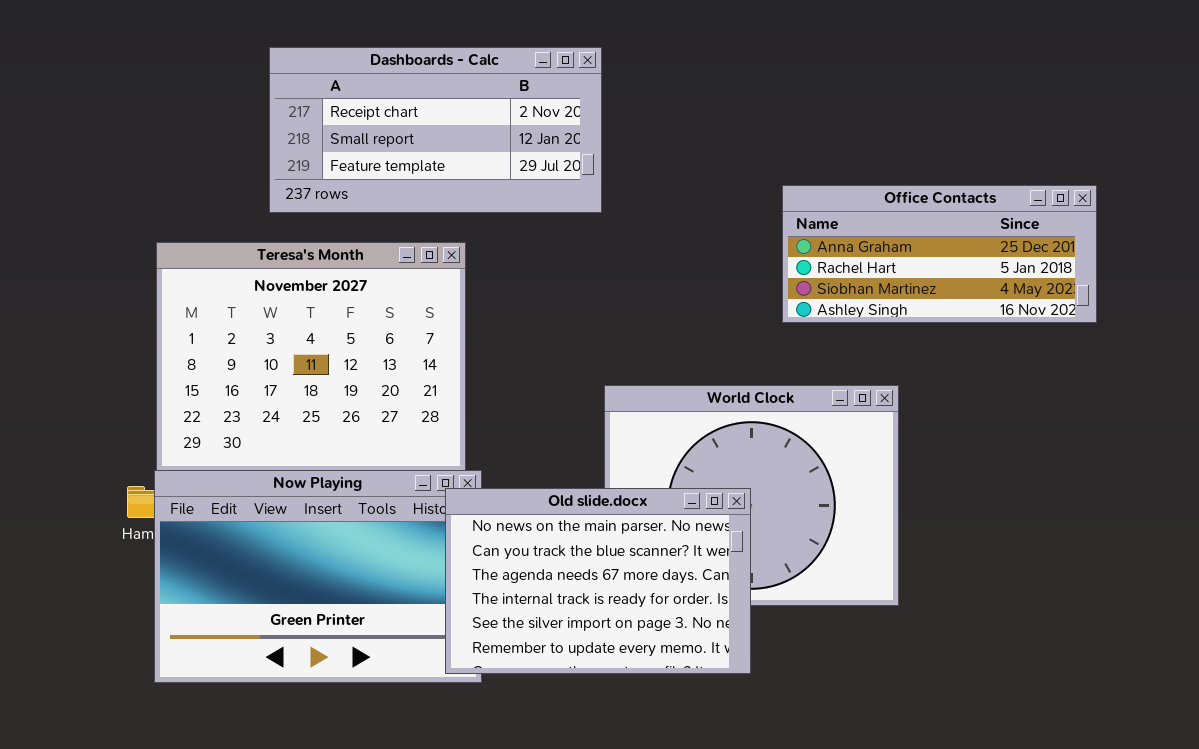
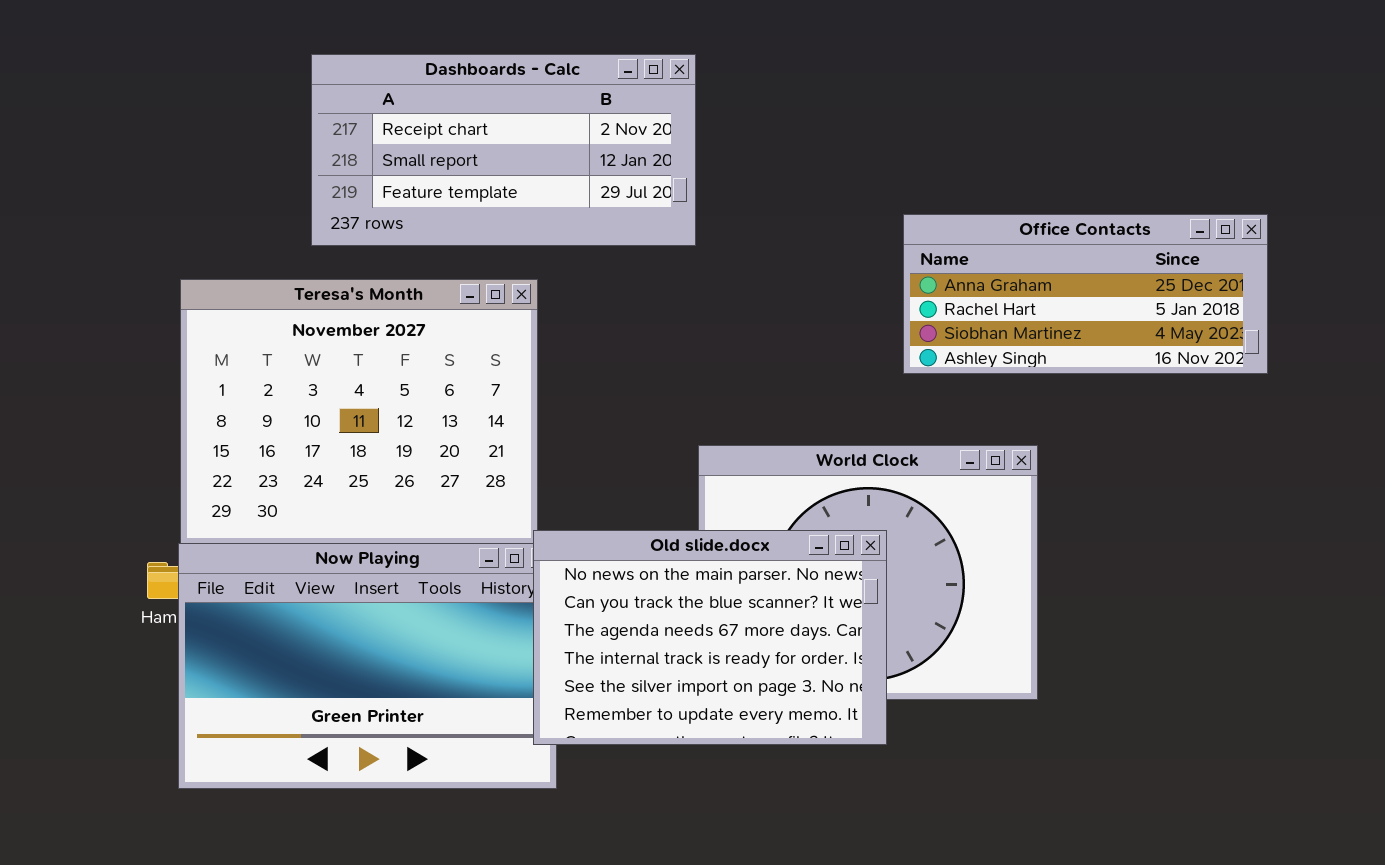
Old slide.docx: [445,488,751,674] -> [533,530,887,745], moved

